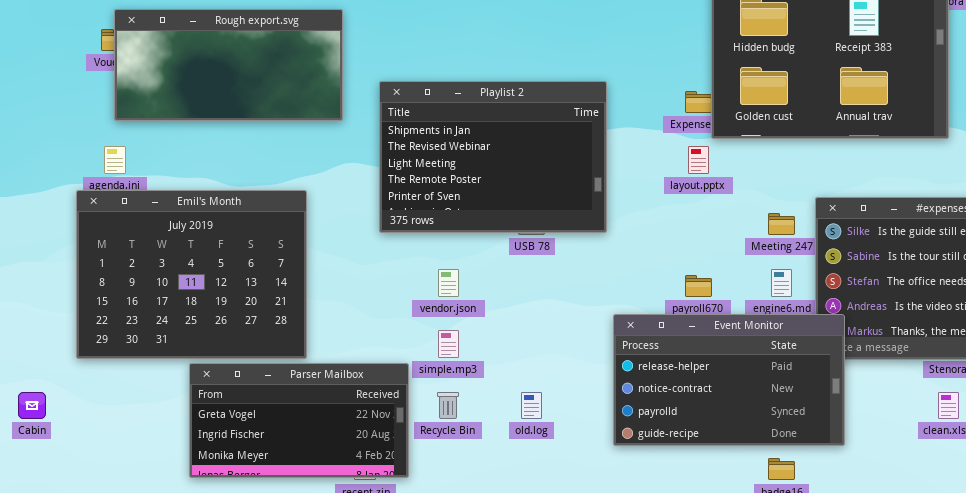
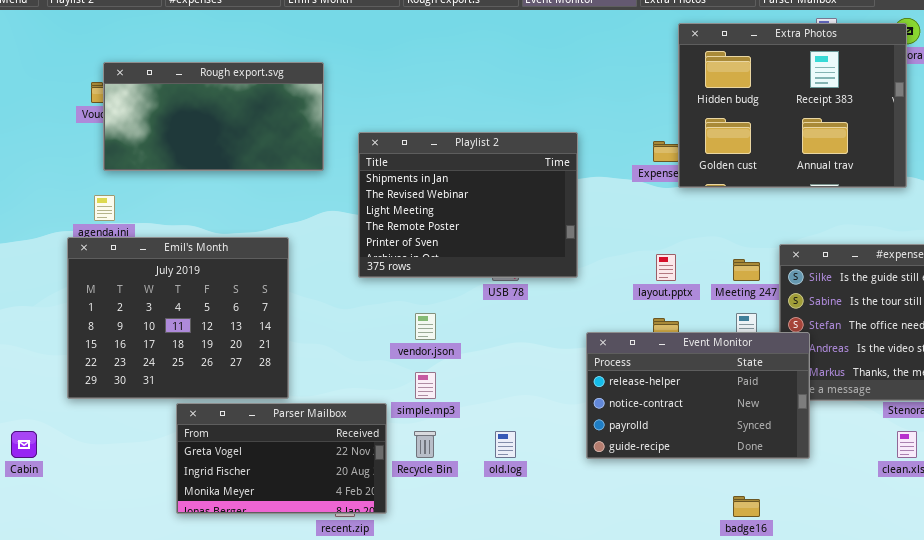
layout.pptx: [688,146,709,174] -> [656,254,676,281], moved
Event Monitor: [613,314,845,446] -> [586,332,810,459], moved

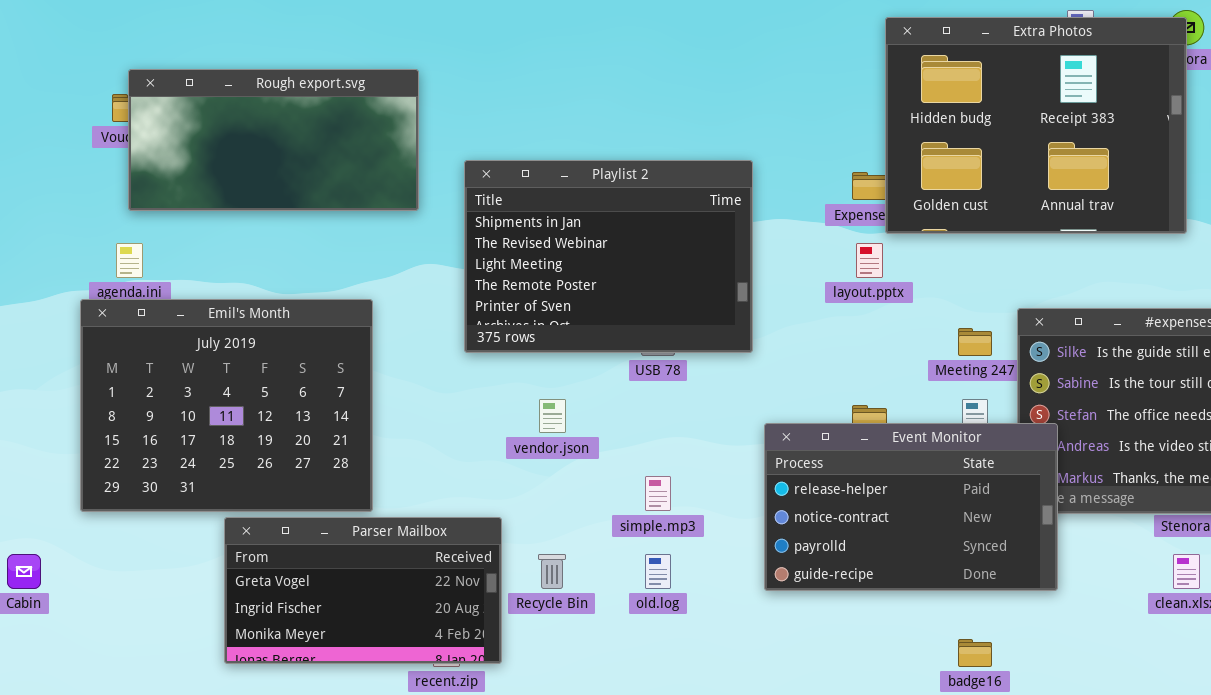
layout.pptx: [656,254,676,281] -> [856,243,883,278], moved
simple.mp3: [415,372,436,399] -> [645,476,671,511], moved

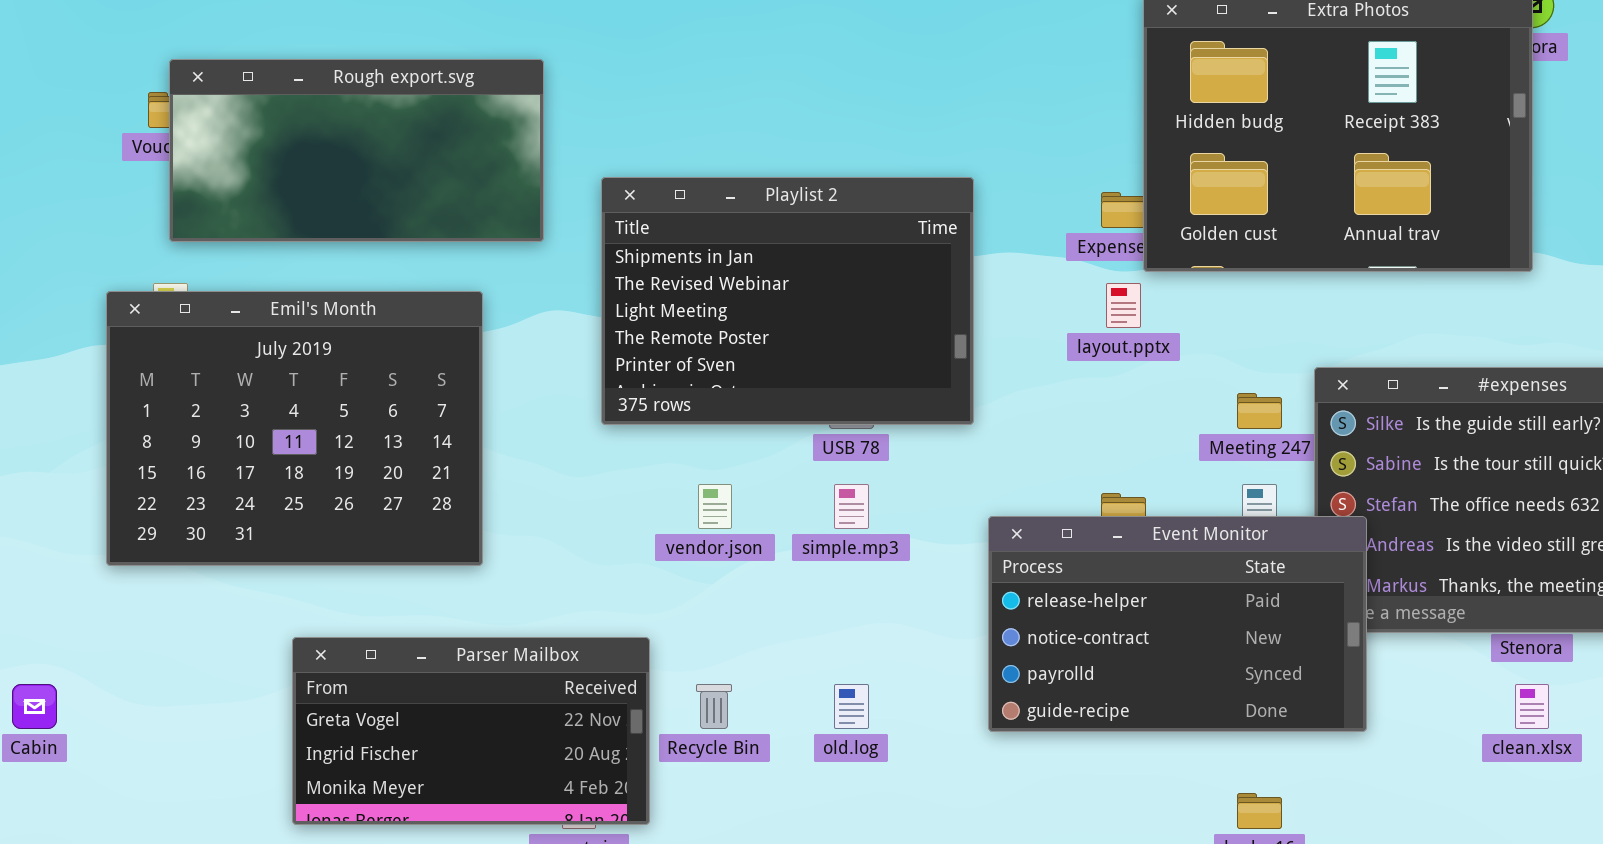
Emil's Month: [80,299,373,512] -> [106,291,483,566], moved
simple.mp3: [645,476,671,511] -> [834,484,869,529], moved

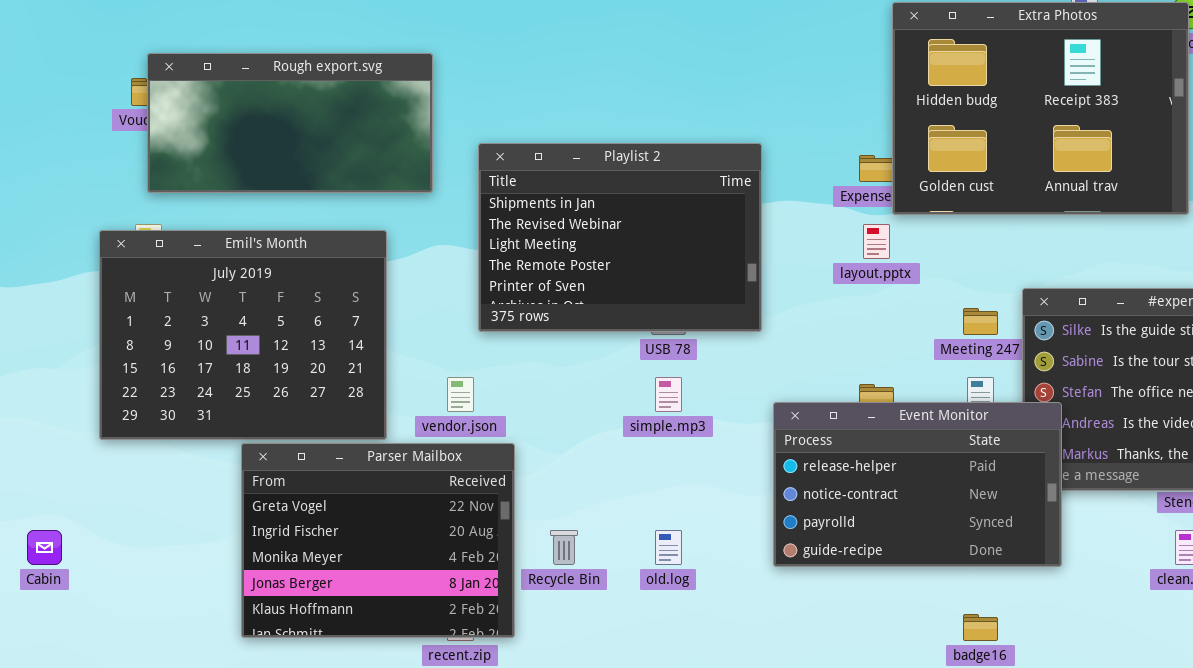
vendor.json: [698,484,732,529] -> [447,377,474,412], moved
Parser Mailbox: [292,637,650,825] -> [241,443,515,638], resized

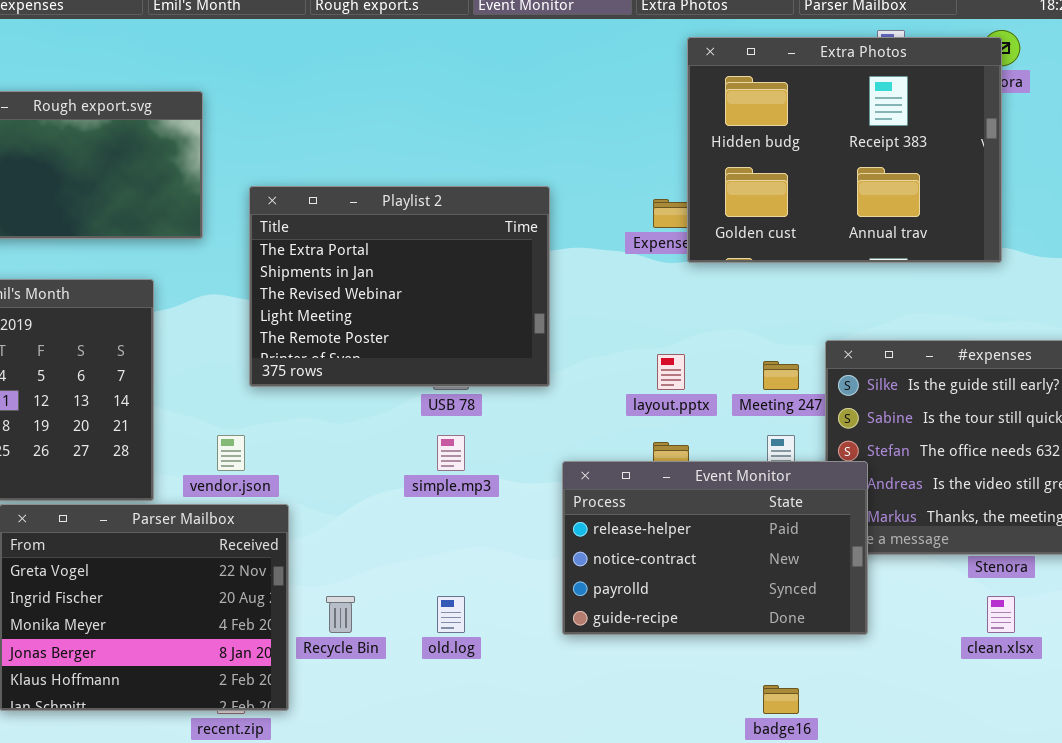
Playlist 2: [478,143,762,332] -> [249,186,550,387], scrolled up 1 row
layout.pptx: [863,224,890,259] -> [657,354,685,390], moved

